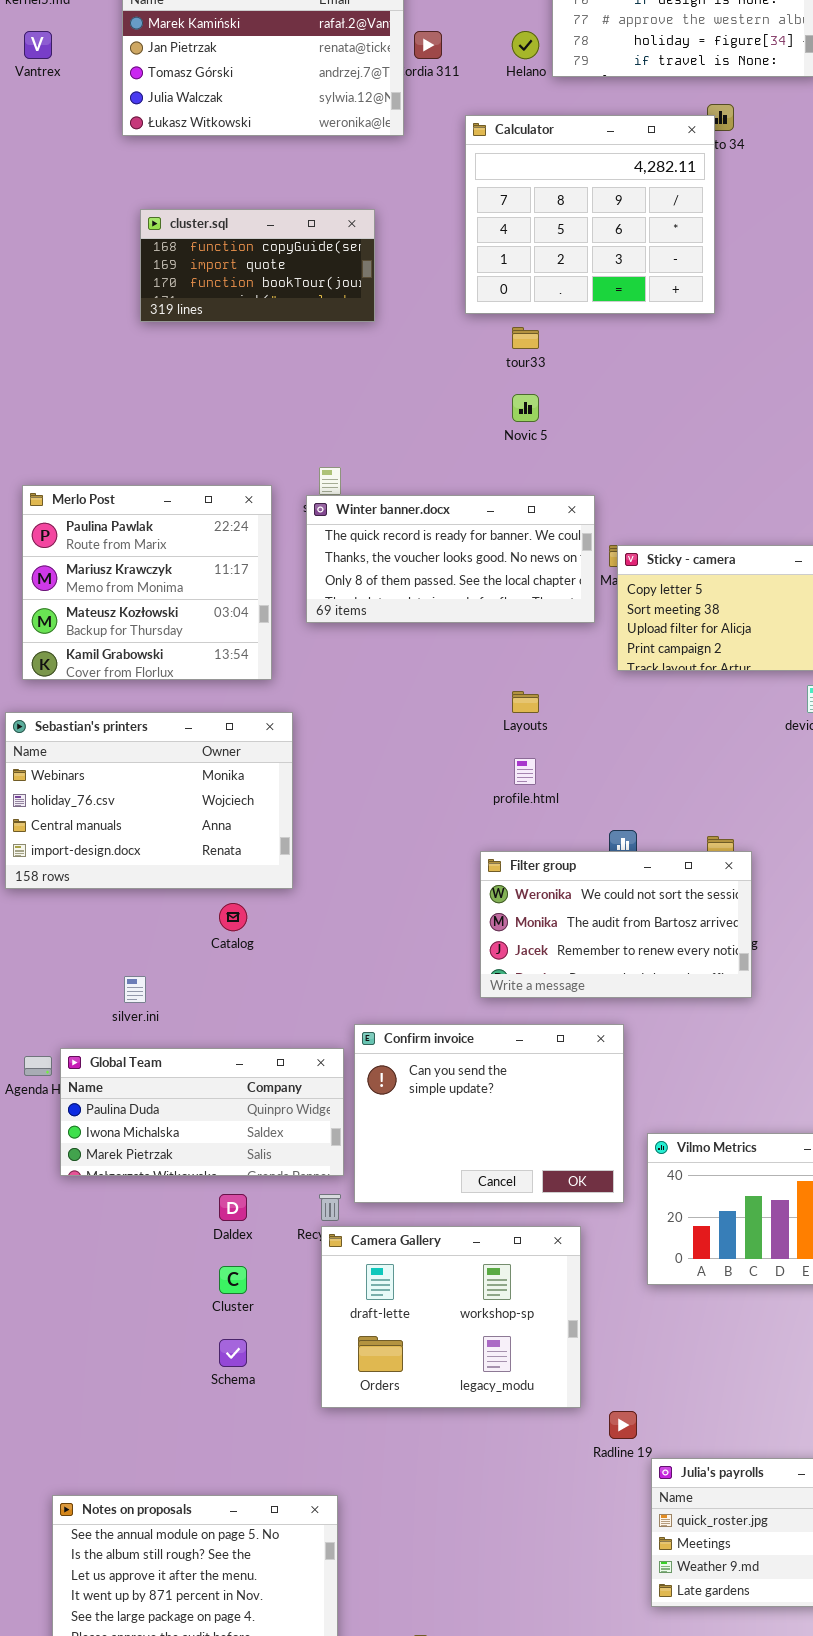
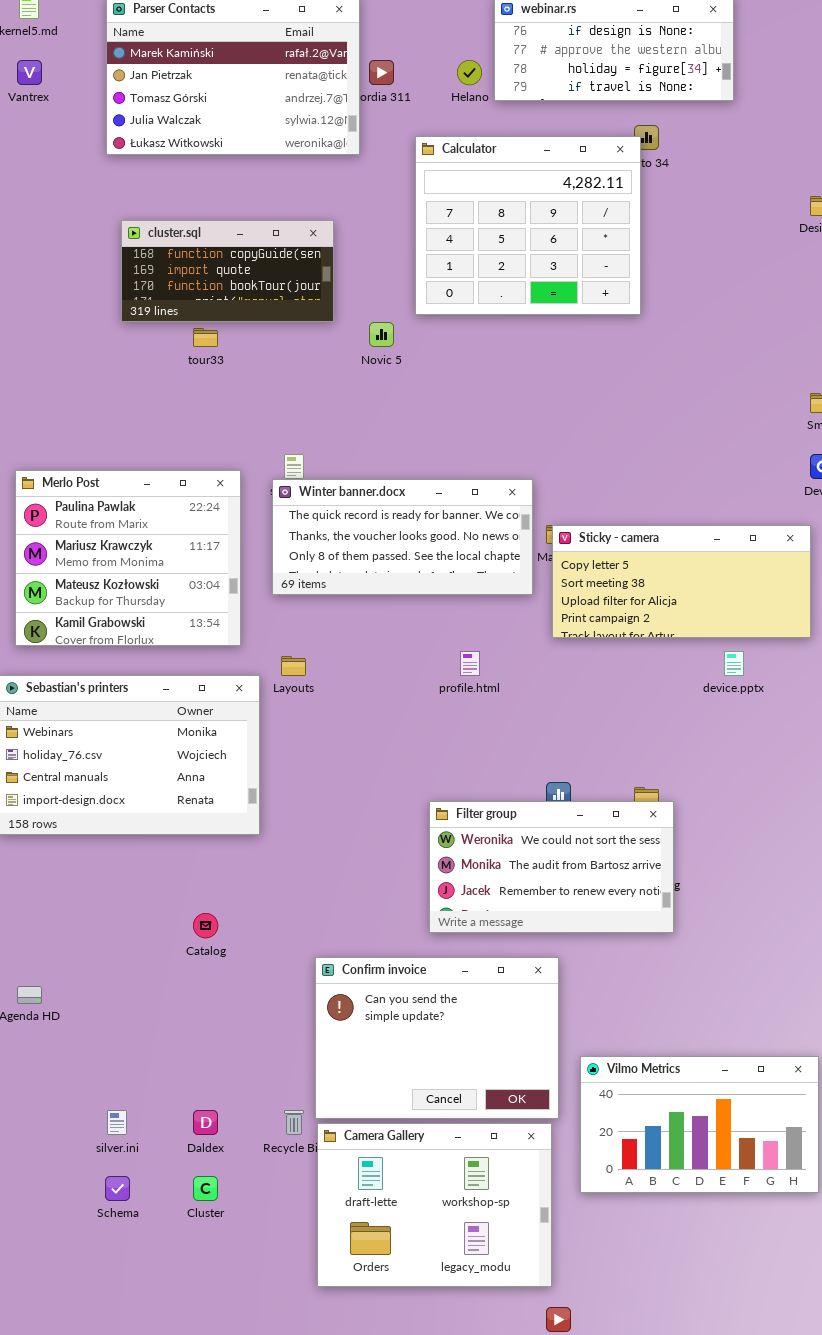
tour33: [512,327,539,349] -> [193,328,218,347], moved
Novic 5: [512,394,539,422] -> [369,322,394,347], moved
Layouts: [512,691,539,713] -> [281,656,306,676], moved
profile.html: [514,758,536,785] -> [460,651,480,676], moved
Catalog: [219,903,247,931] -> [193,913,218,938], moved
silver.ini: [124,976,146,1003] -> [107,1110,127,1135], moved
Global Team: [60,1048,344,1176] -> none, closed
Camera Gallery: [321,1226,581,1408] -> [317,1123,552,1287], moved
Schema: [219,1339,247,1367] -> [105,1176,130,1201], moved

